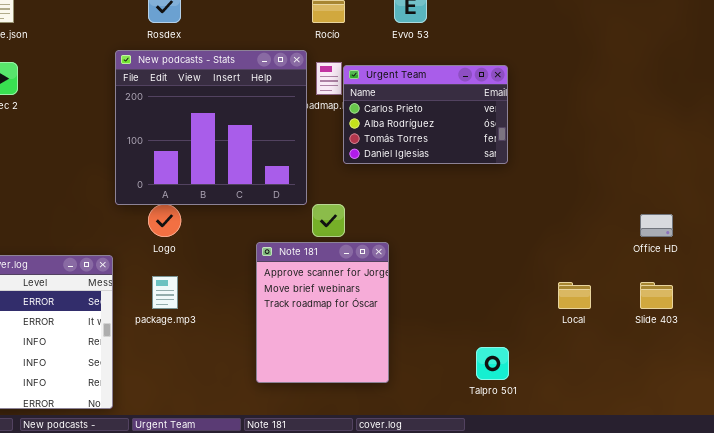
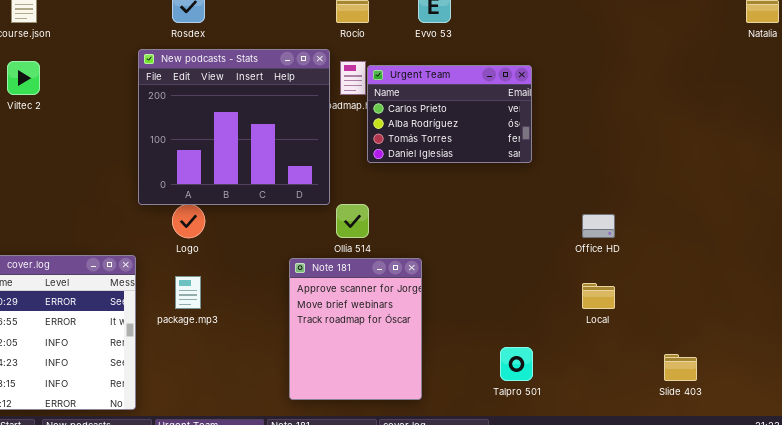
Office HD: [640,214,673,237] -> [582,214,615,238], moved
Note 181: [256,242,389,383] -> [289,258,422,400], moved
Slide 403: [640,282,673,309] -> [664,354,697,381], moved

